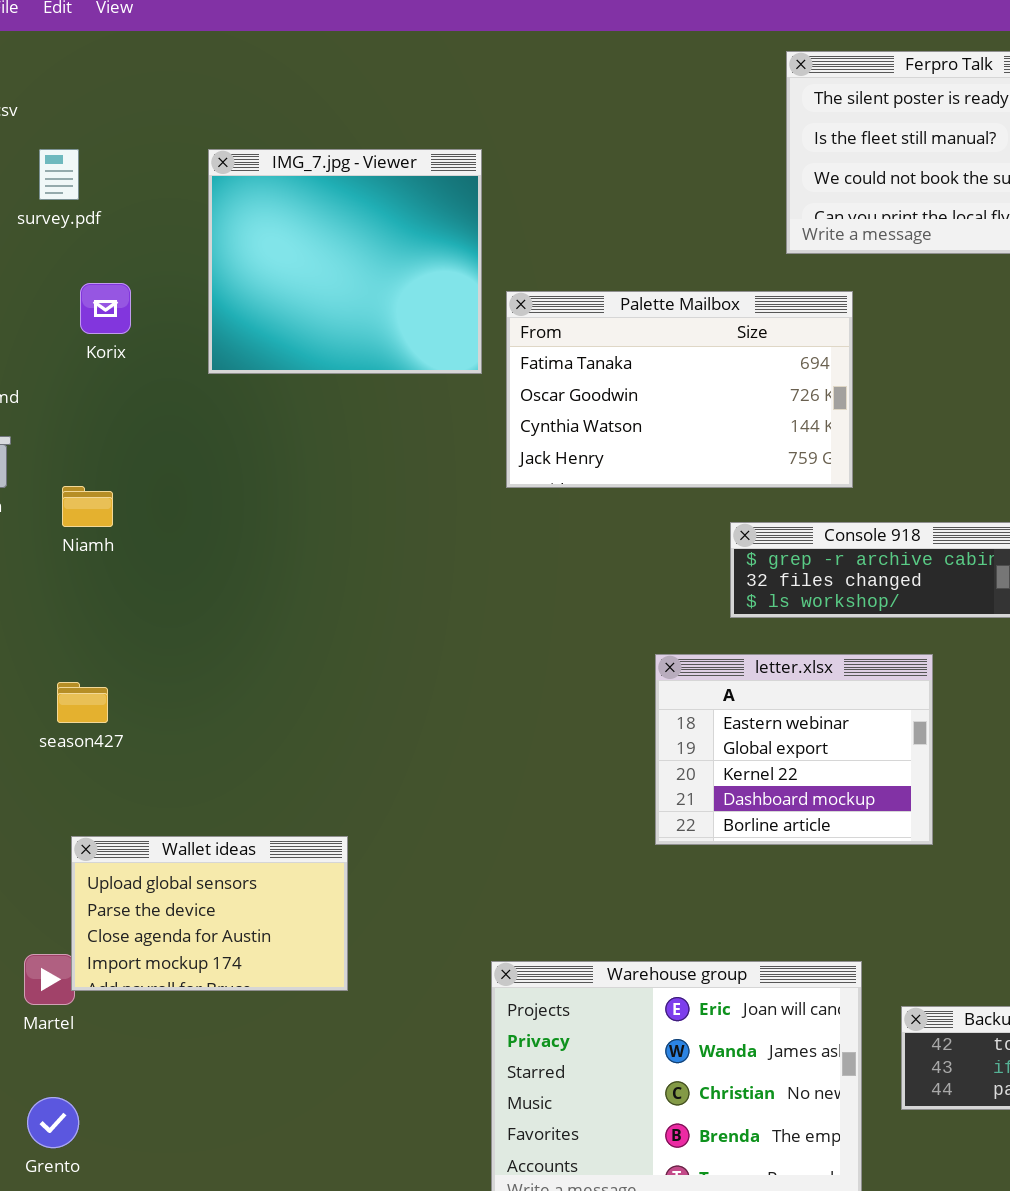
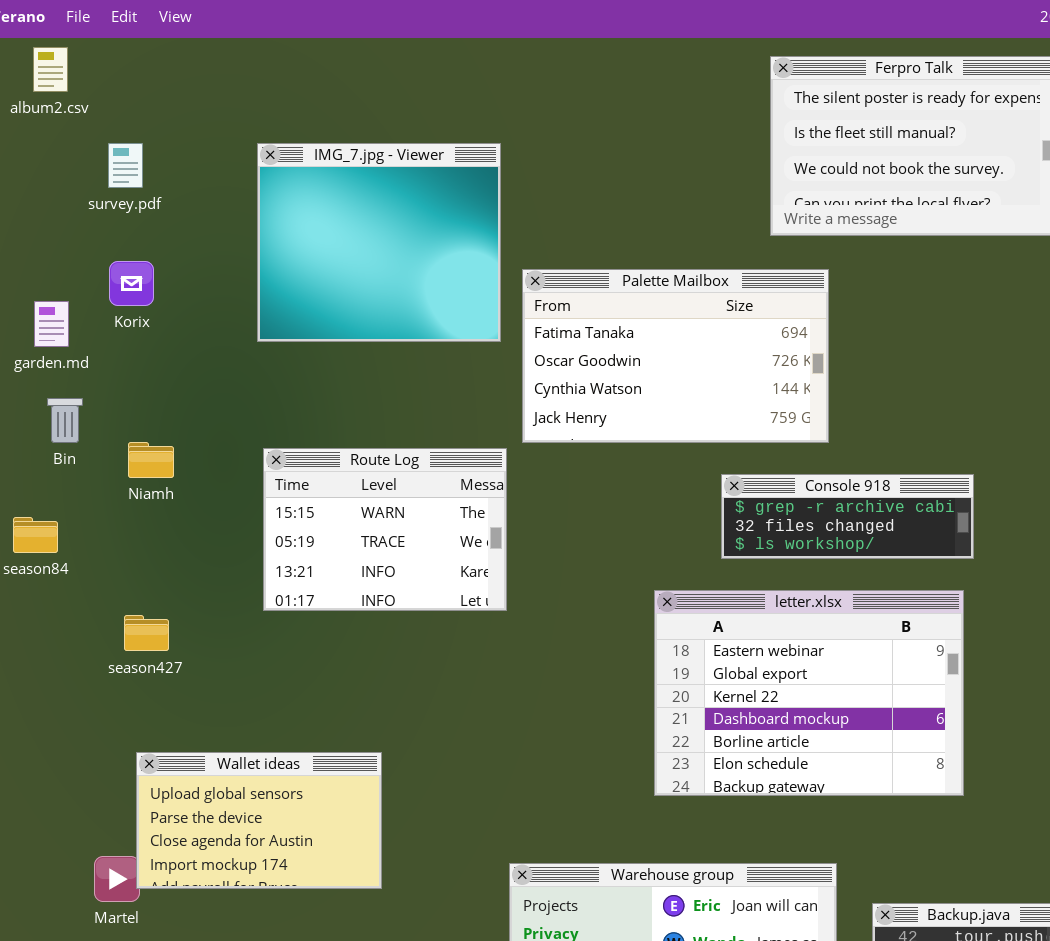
Korix: [80,283,131,334] -> [109,261,154,306], moved
Route Log: none -> [263,448,507,611], opened
letter.xlsx: [655,654,933,845] -> [654,590,964,796], resized

